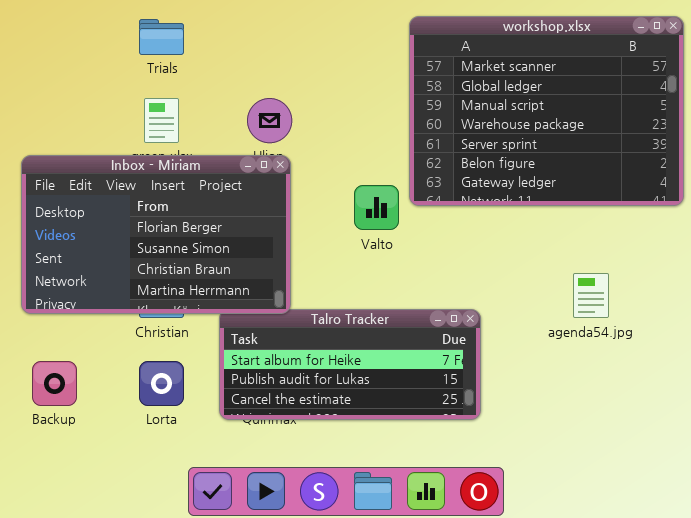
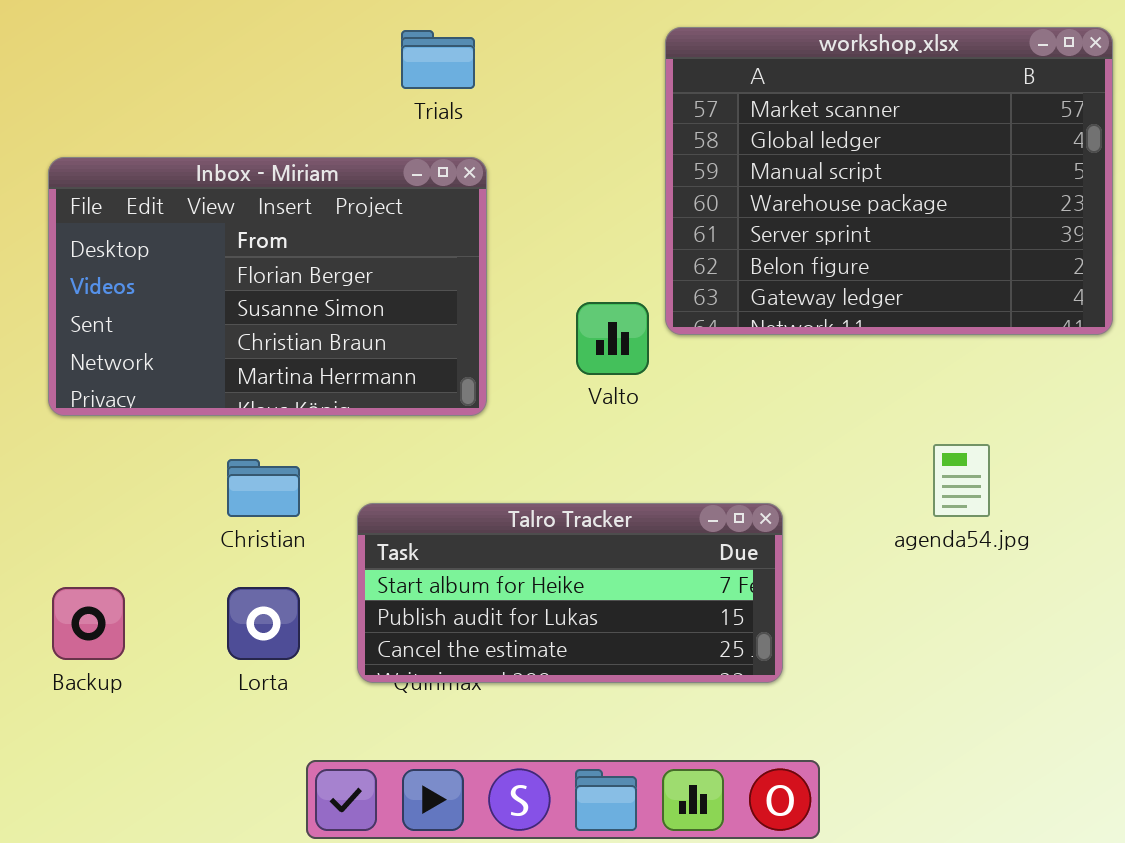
Trials: [139,19,184,55] -> [401,30,475,89], moved
Inbox - Miriam: [21,155,291,314] -> [48,157,487,416], moved

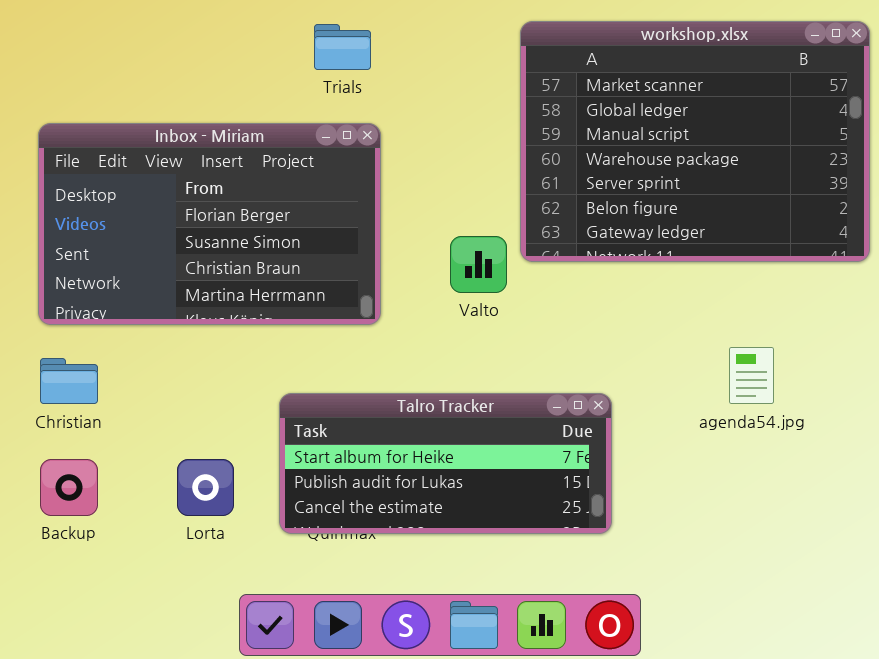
Christian: [227,459,300,517] -> [40,358,98,404], moved

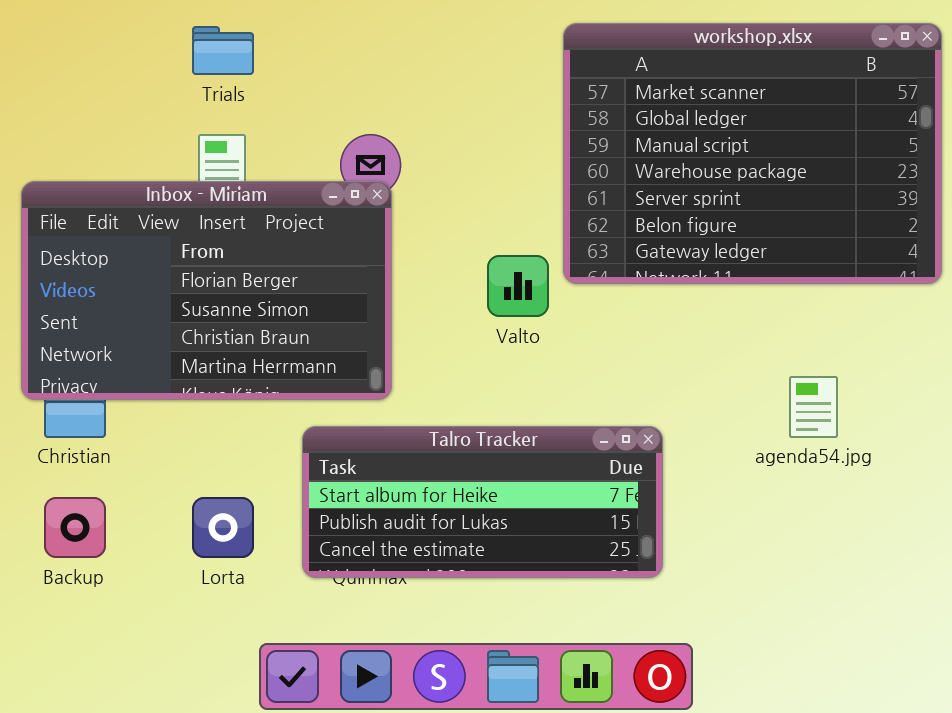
Trials: [314,24,371,70] -> [192,26,254,75], moved
Inbox - Miriam: [38,123,381,325] -> [21,181,392,400], moved

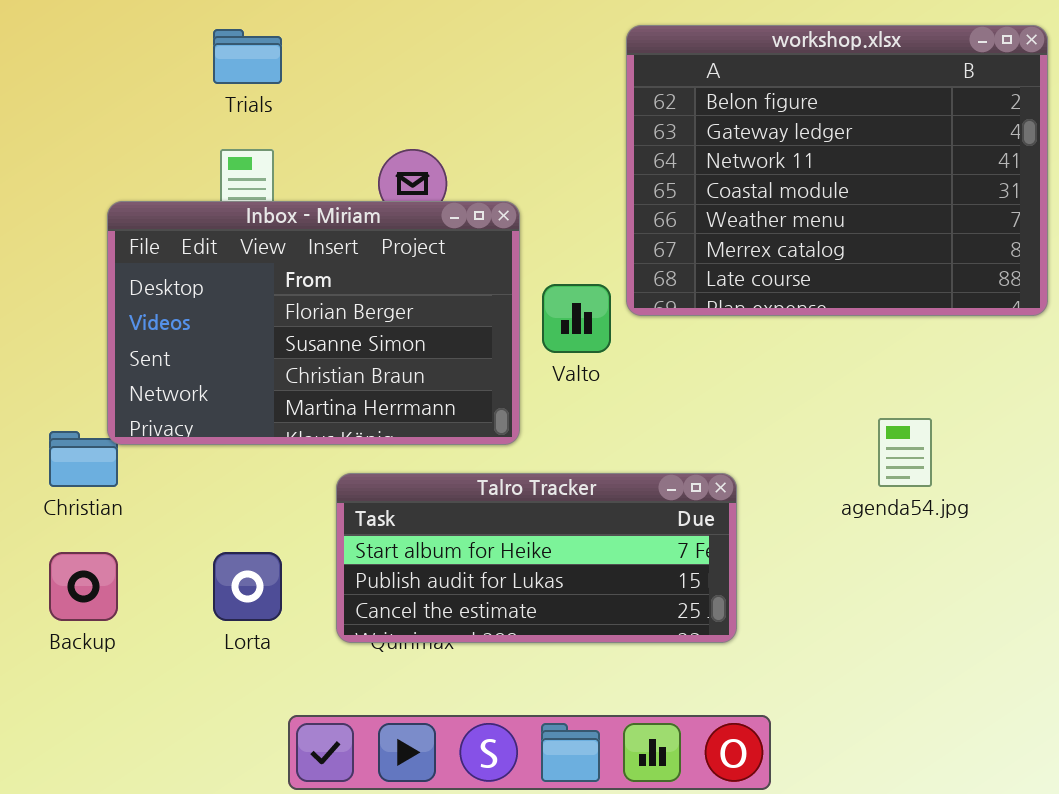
workshop.xlsx: [563,23,942,284] -> [626,25,1048,316], scrolled down 5 rows
Inbox - Miriam: [21,181,392,400] -> [107,201,520,445], moved

